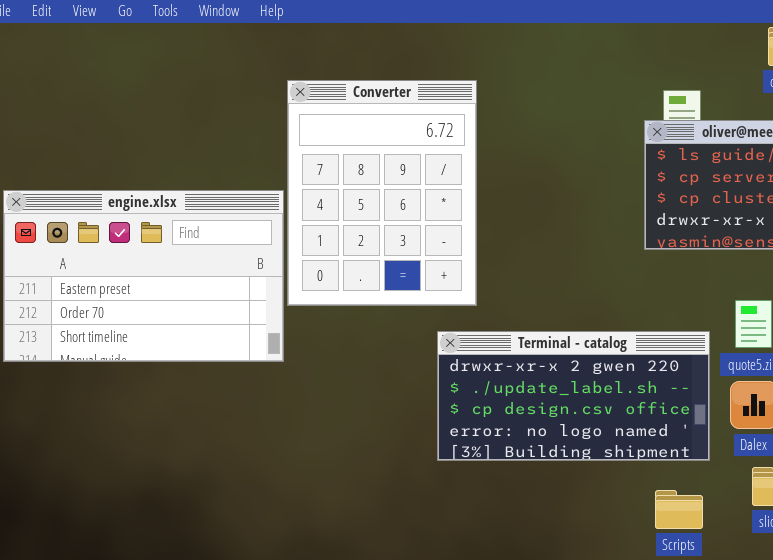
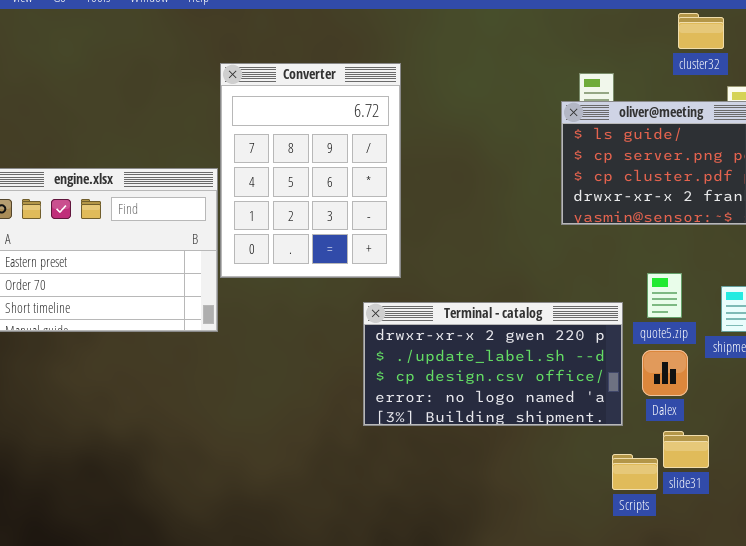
Scripts: [655,490,703,529] -> [612,454,658,490], moved

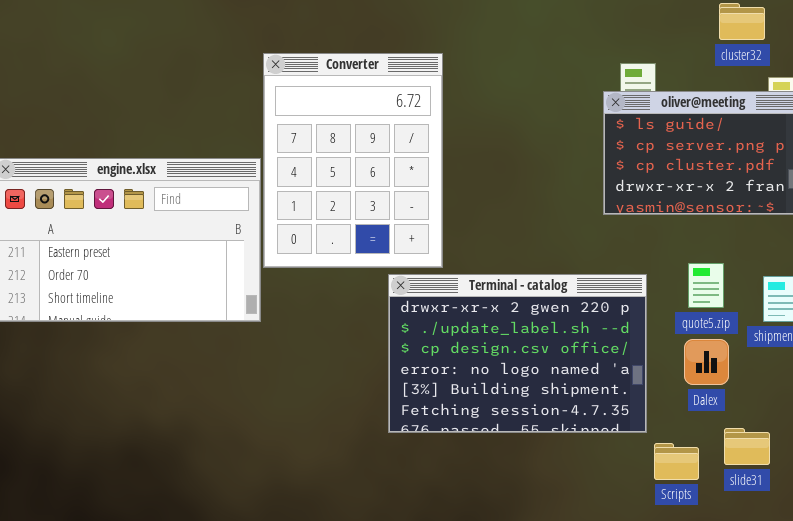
Terminal - catalog: [363,302,623,426] -> [388,274,647,433], moved, resized
slide31: [663,431,709,468] -> [724,428,770,465], moved

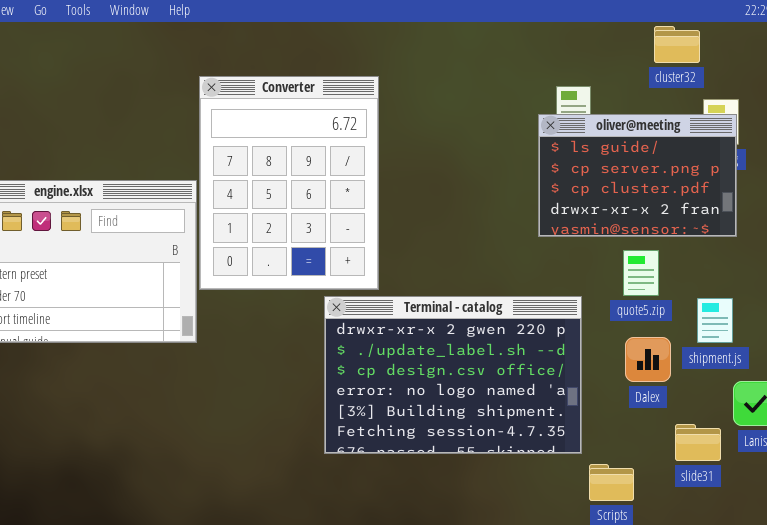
quote5.zip: [688,263,724,308] -> [623,250,659,296], moved
Dalex: [684,339,729,385] -> [625,337,671,382], moved
slide31: [724,428,770,465] -> [675,424,721,461], moved

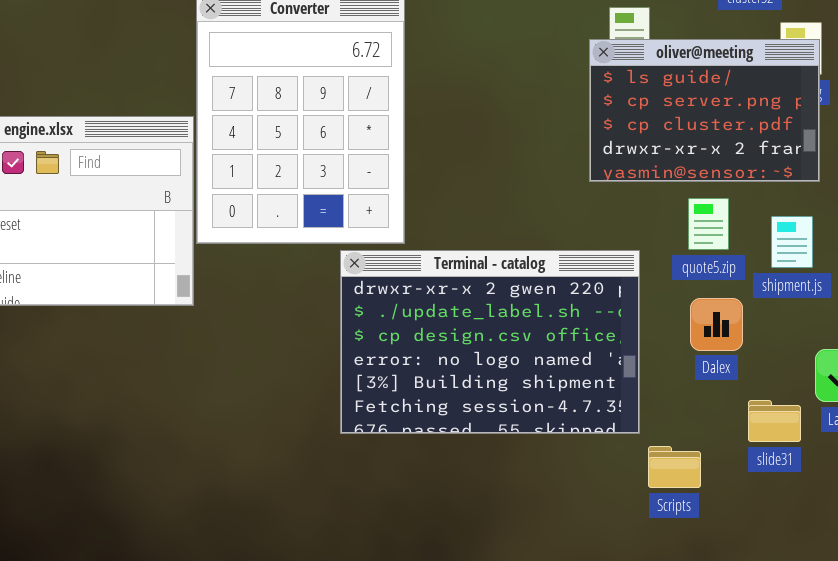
shipment.js: [697,298,733,343] -> [771,216,813,268], moved

